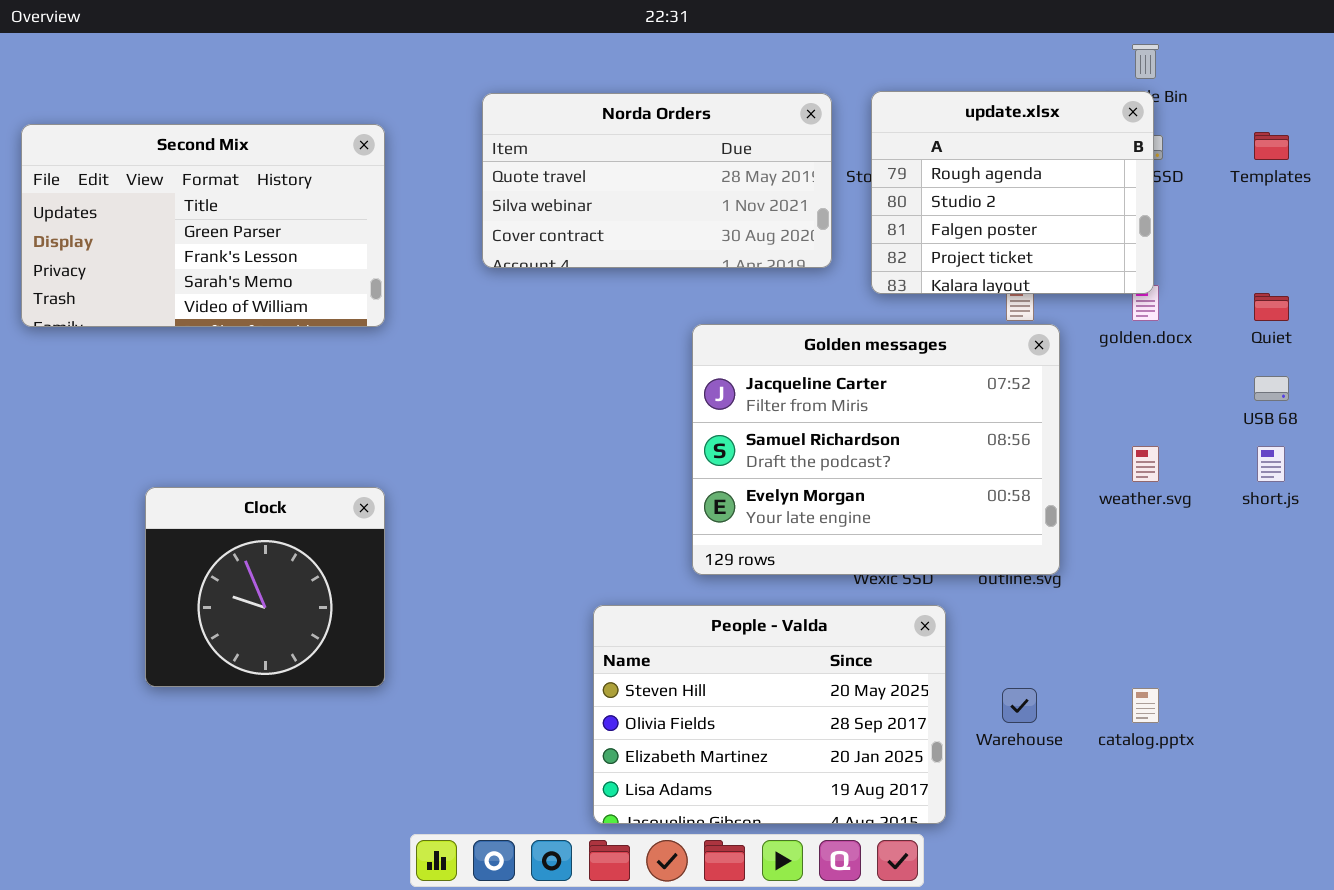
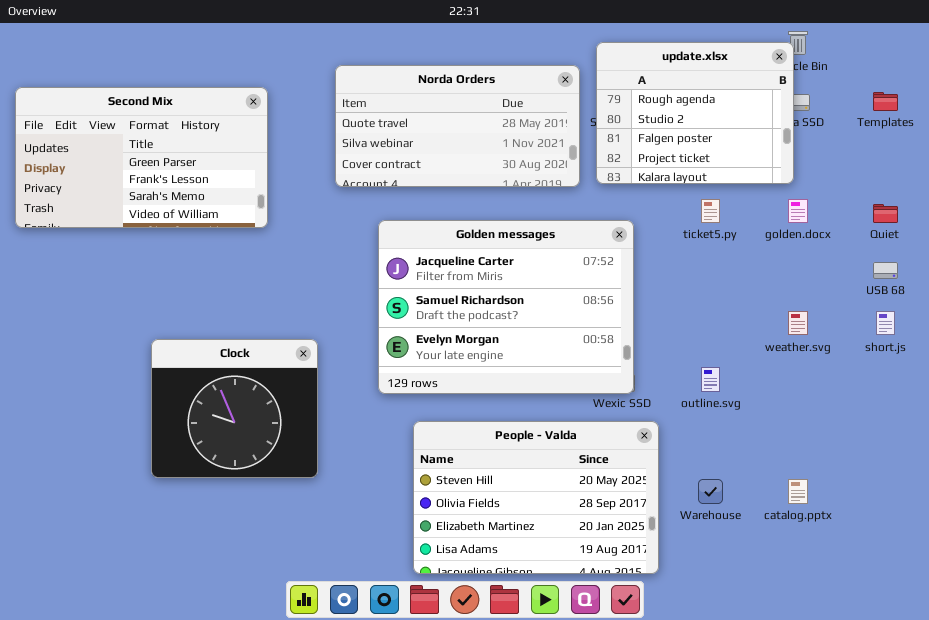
update.xlsx: [871,91,1154,294] -> [596,42,794,184], moved
Golden messages: [692,324,1060,575] -> [378,220,634,394], moved
Clock: [145,487,385,687] -> [151,339,318,478], moved

